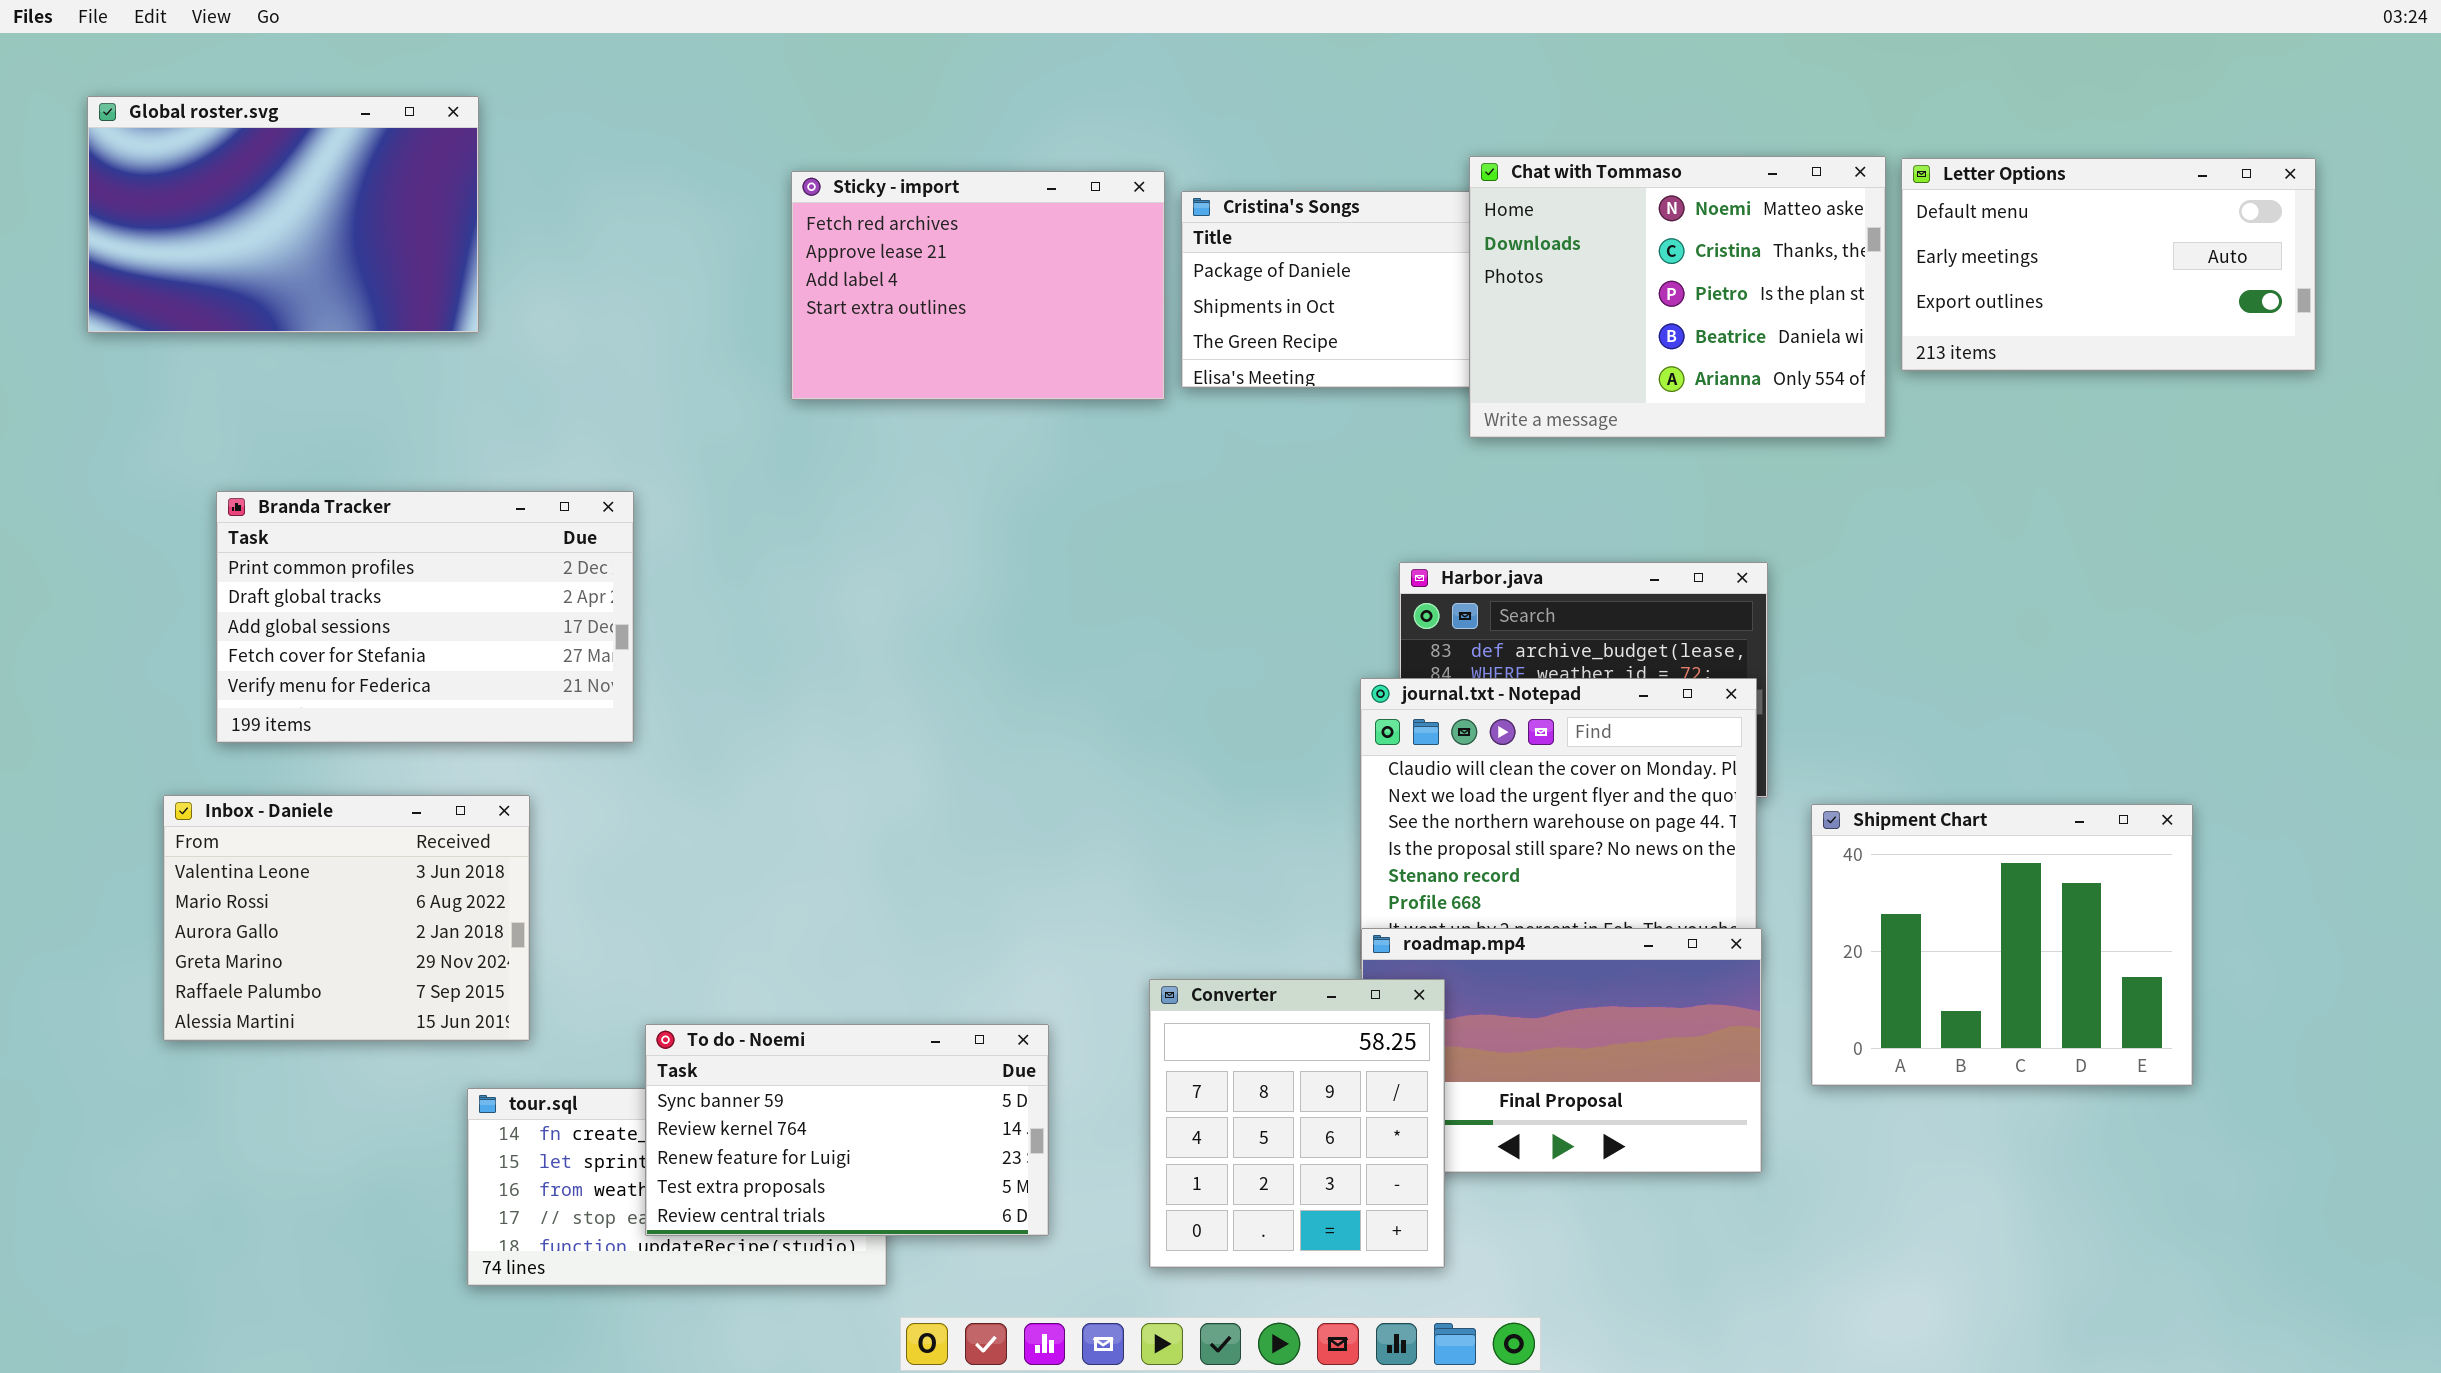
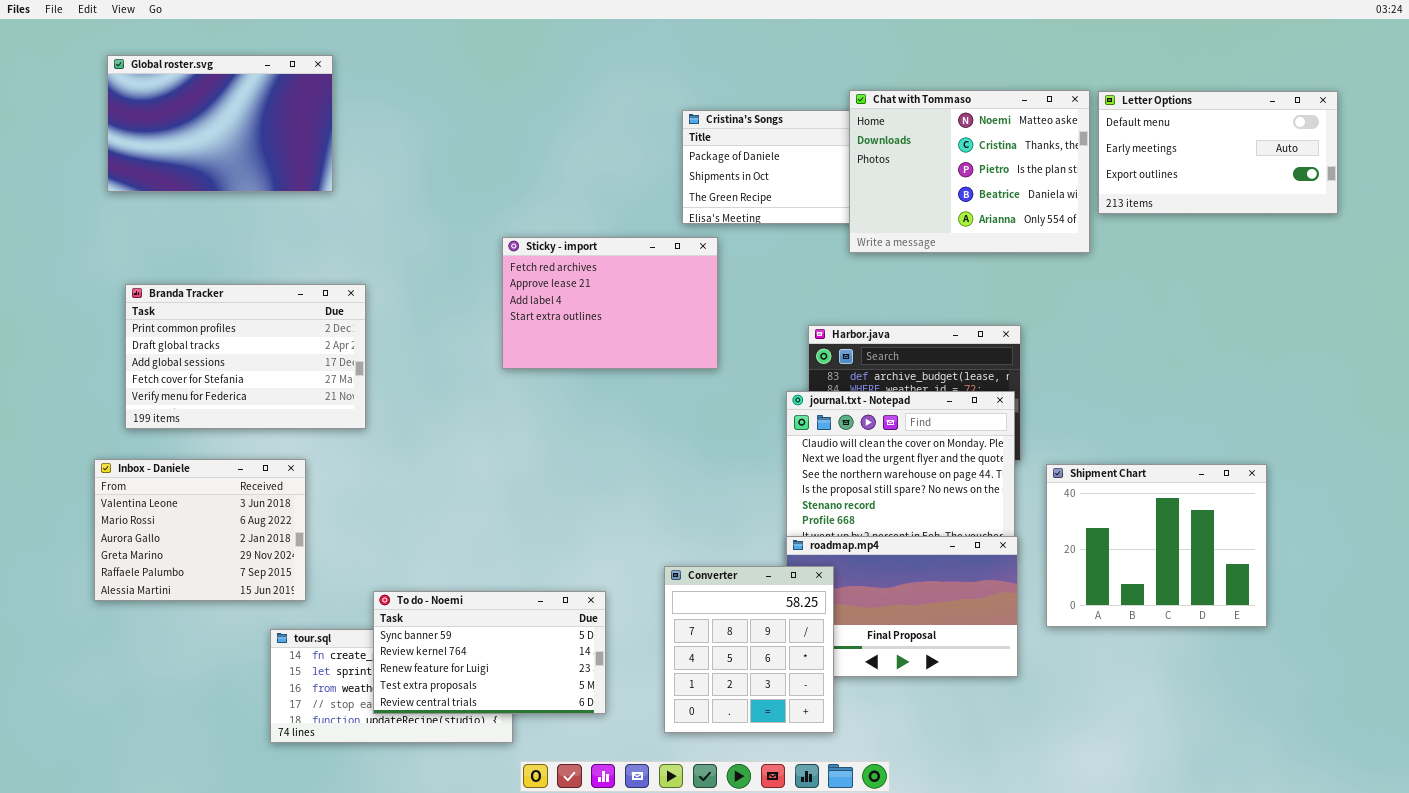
Global roster.svg: [87,96,479,333] -> [107,55,333,192], moved
Sticky - import: [791,171,1165,400] -> [502,237,718,369], moved

